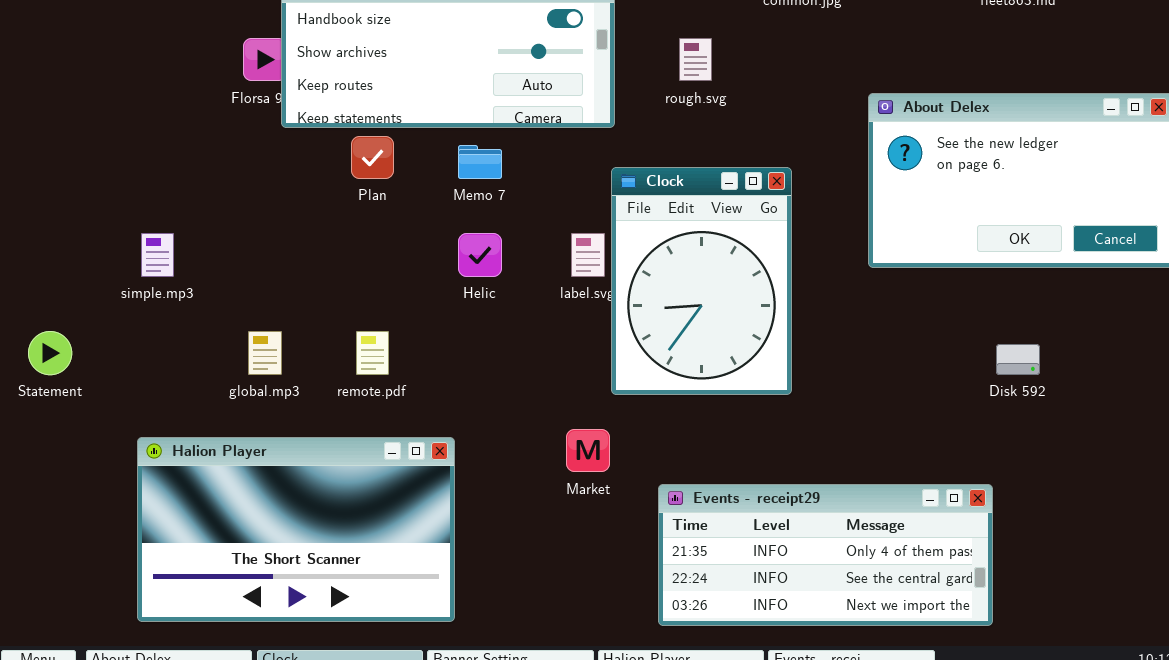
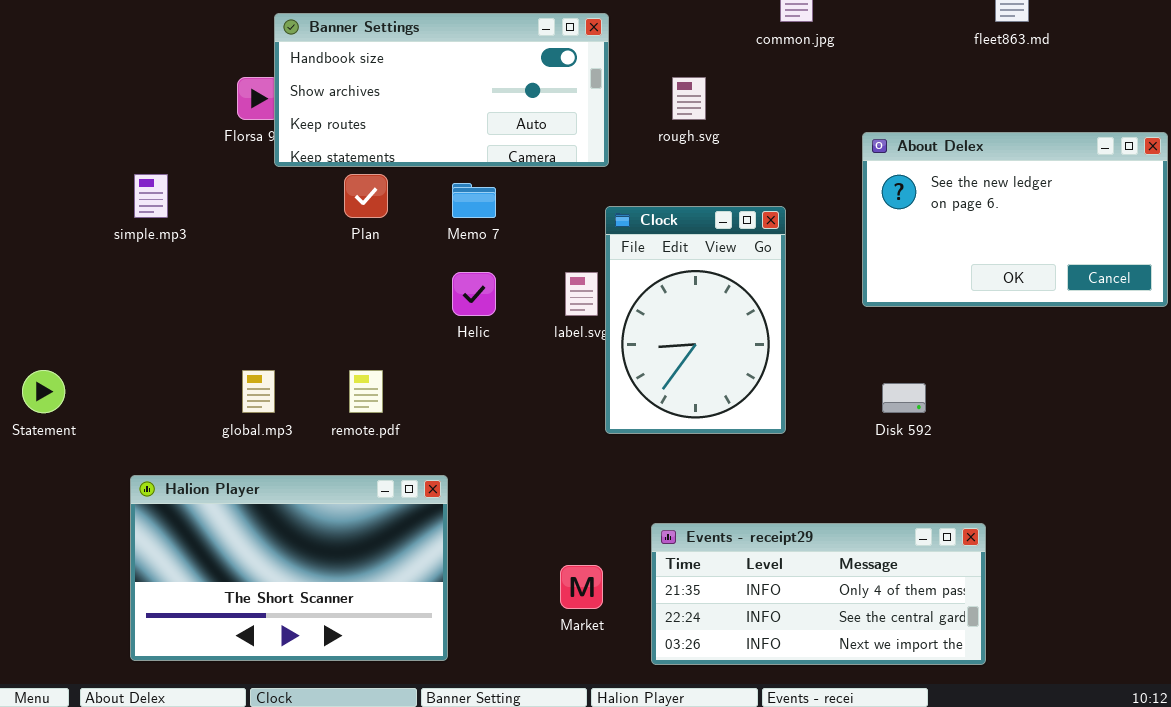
simple.mp3: [141,233,174,277] -> [134,174,168,218], moved
Disk 592: [996,344,1040,375] -> [882,383,926,413], moved
Market: [566,429,610,472] -> [560,565,603,609], moved

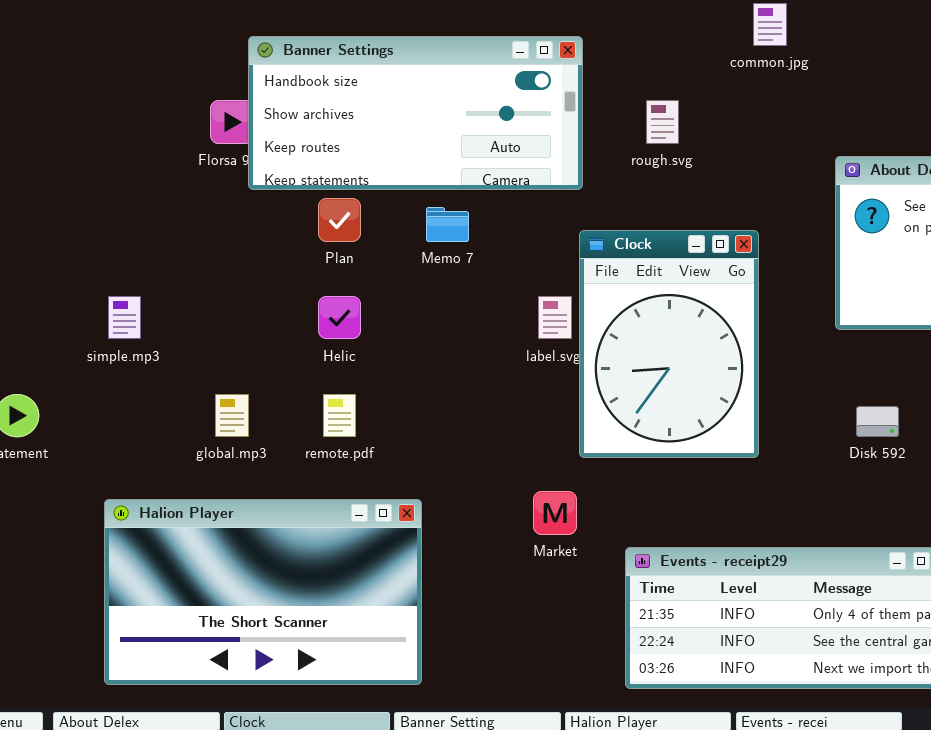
simple.mp3: [134,174,168,218] -> [108,296,141,339], moved
Helic: [452,272,496,316] -> [318,296,361,339], moved
Market: [560,565,603,609] -> [533,491,577,535], moved

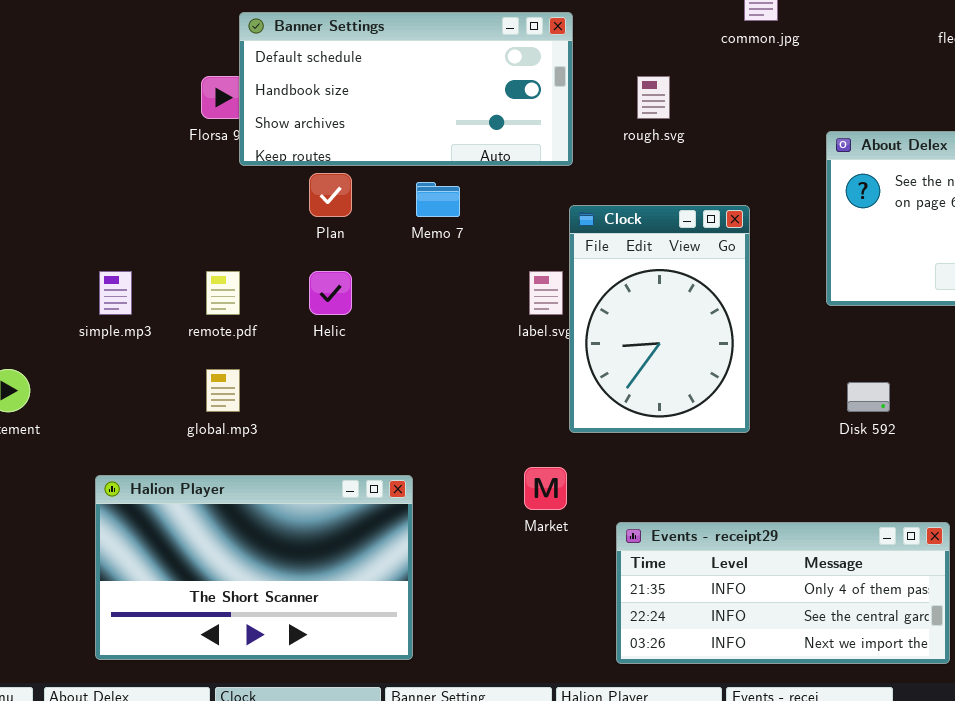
Banner Settings: [248,36,583,190] -> [239,12,573,166], scrolled up 1 row
remote.pdf: [323,394,356,437] -> [206,271,240,315], moved

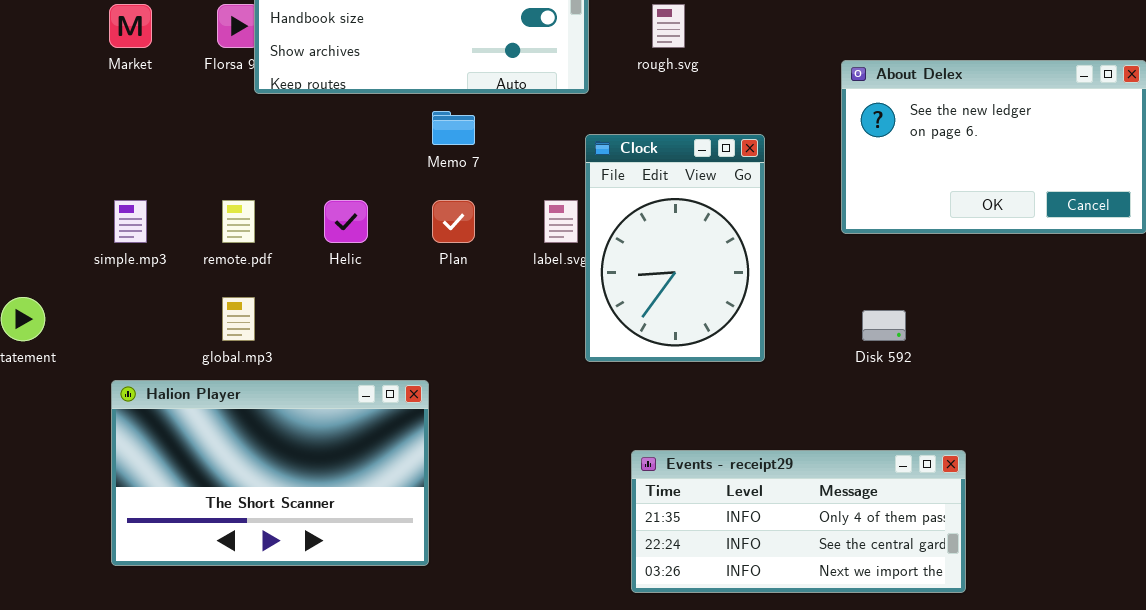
Plan: [309,173,352,217] -> [432,200,475,243], moved
Market: [524,467,567,510] -> [109,4,152,48], moved
Halion Player: [95,475,413,660] -> [111,380,429,566], moved

